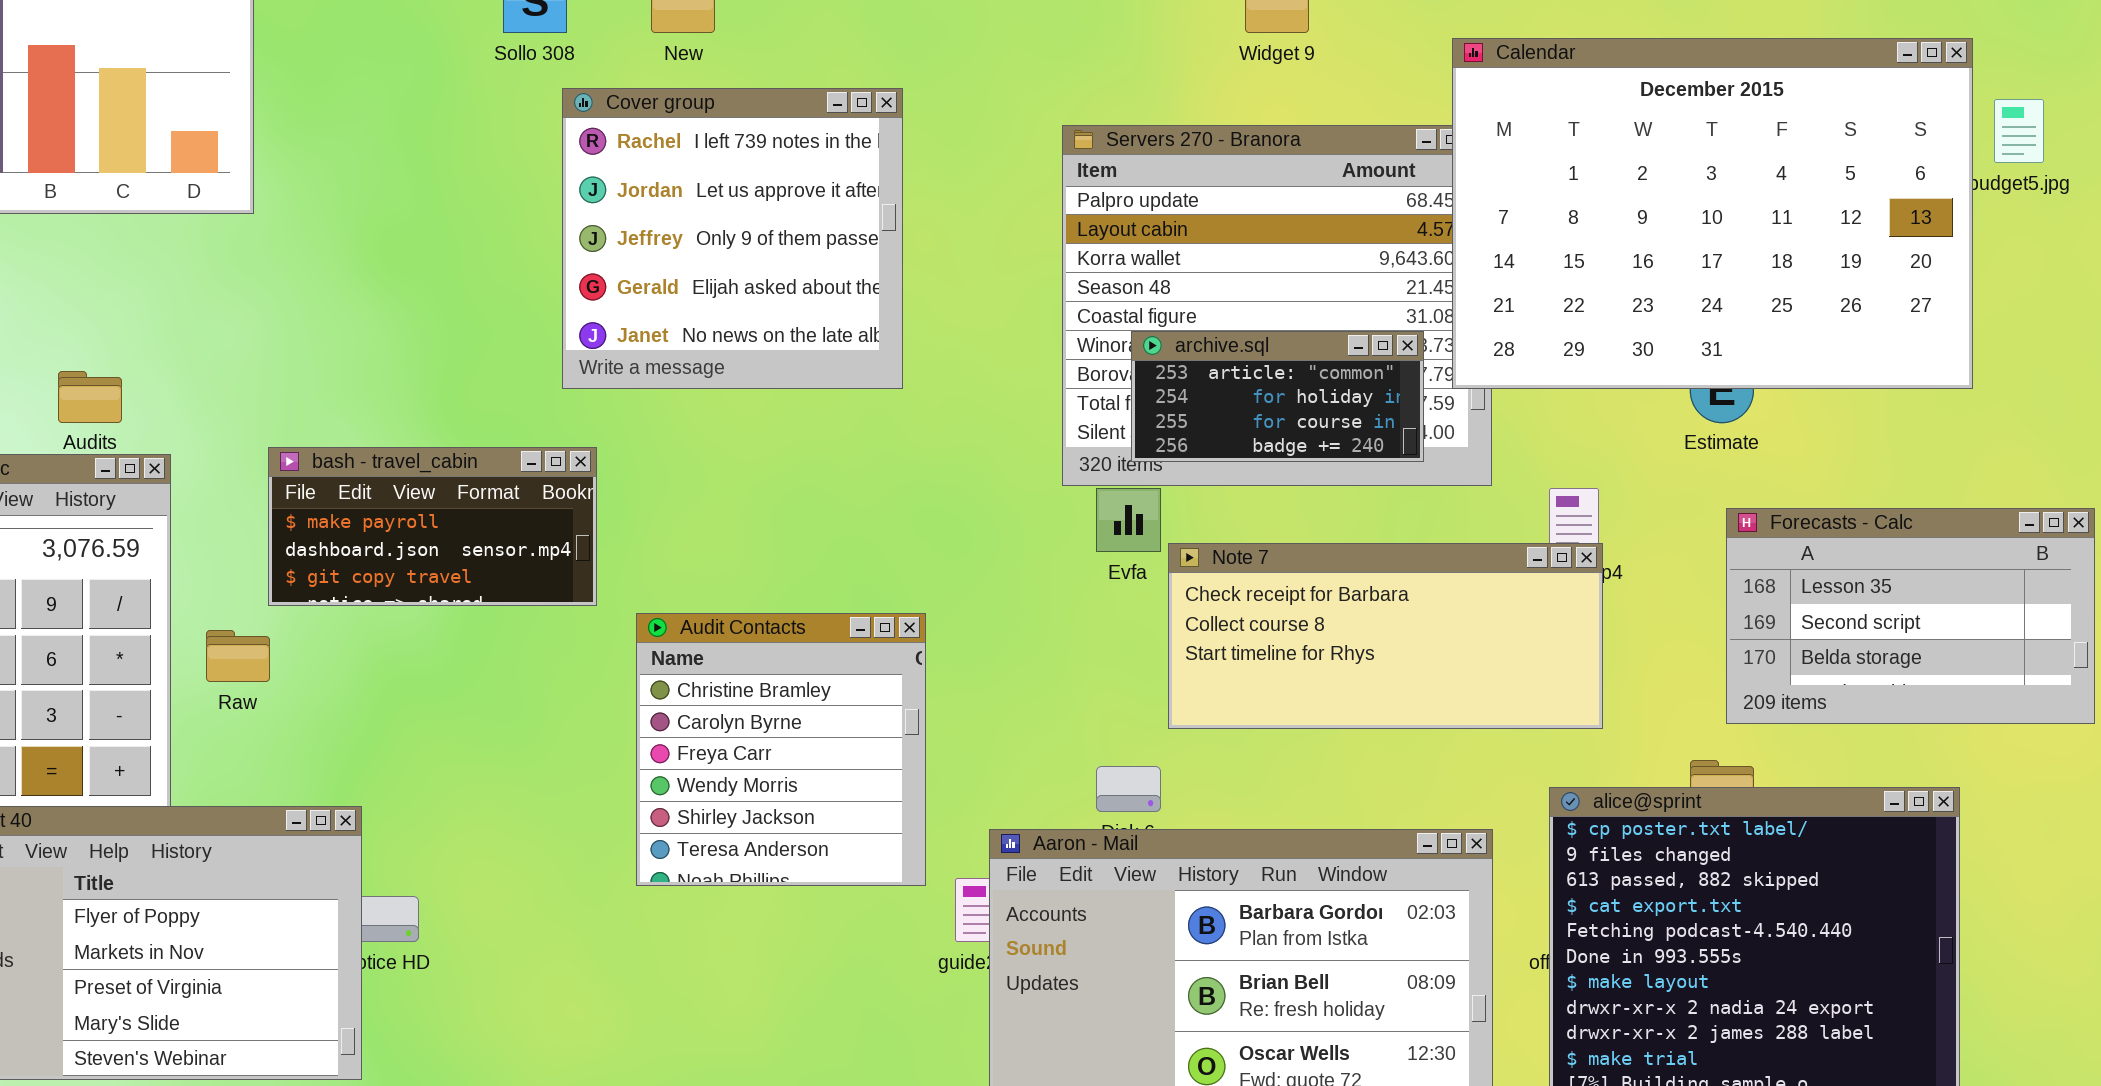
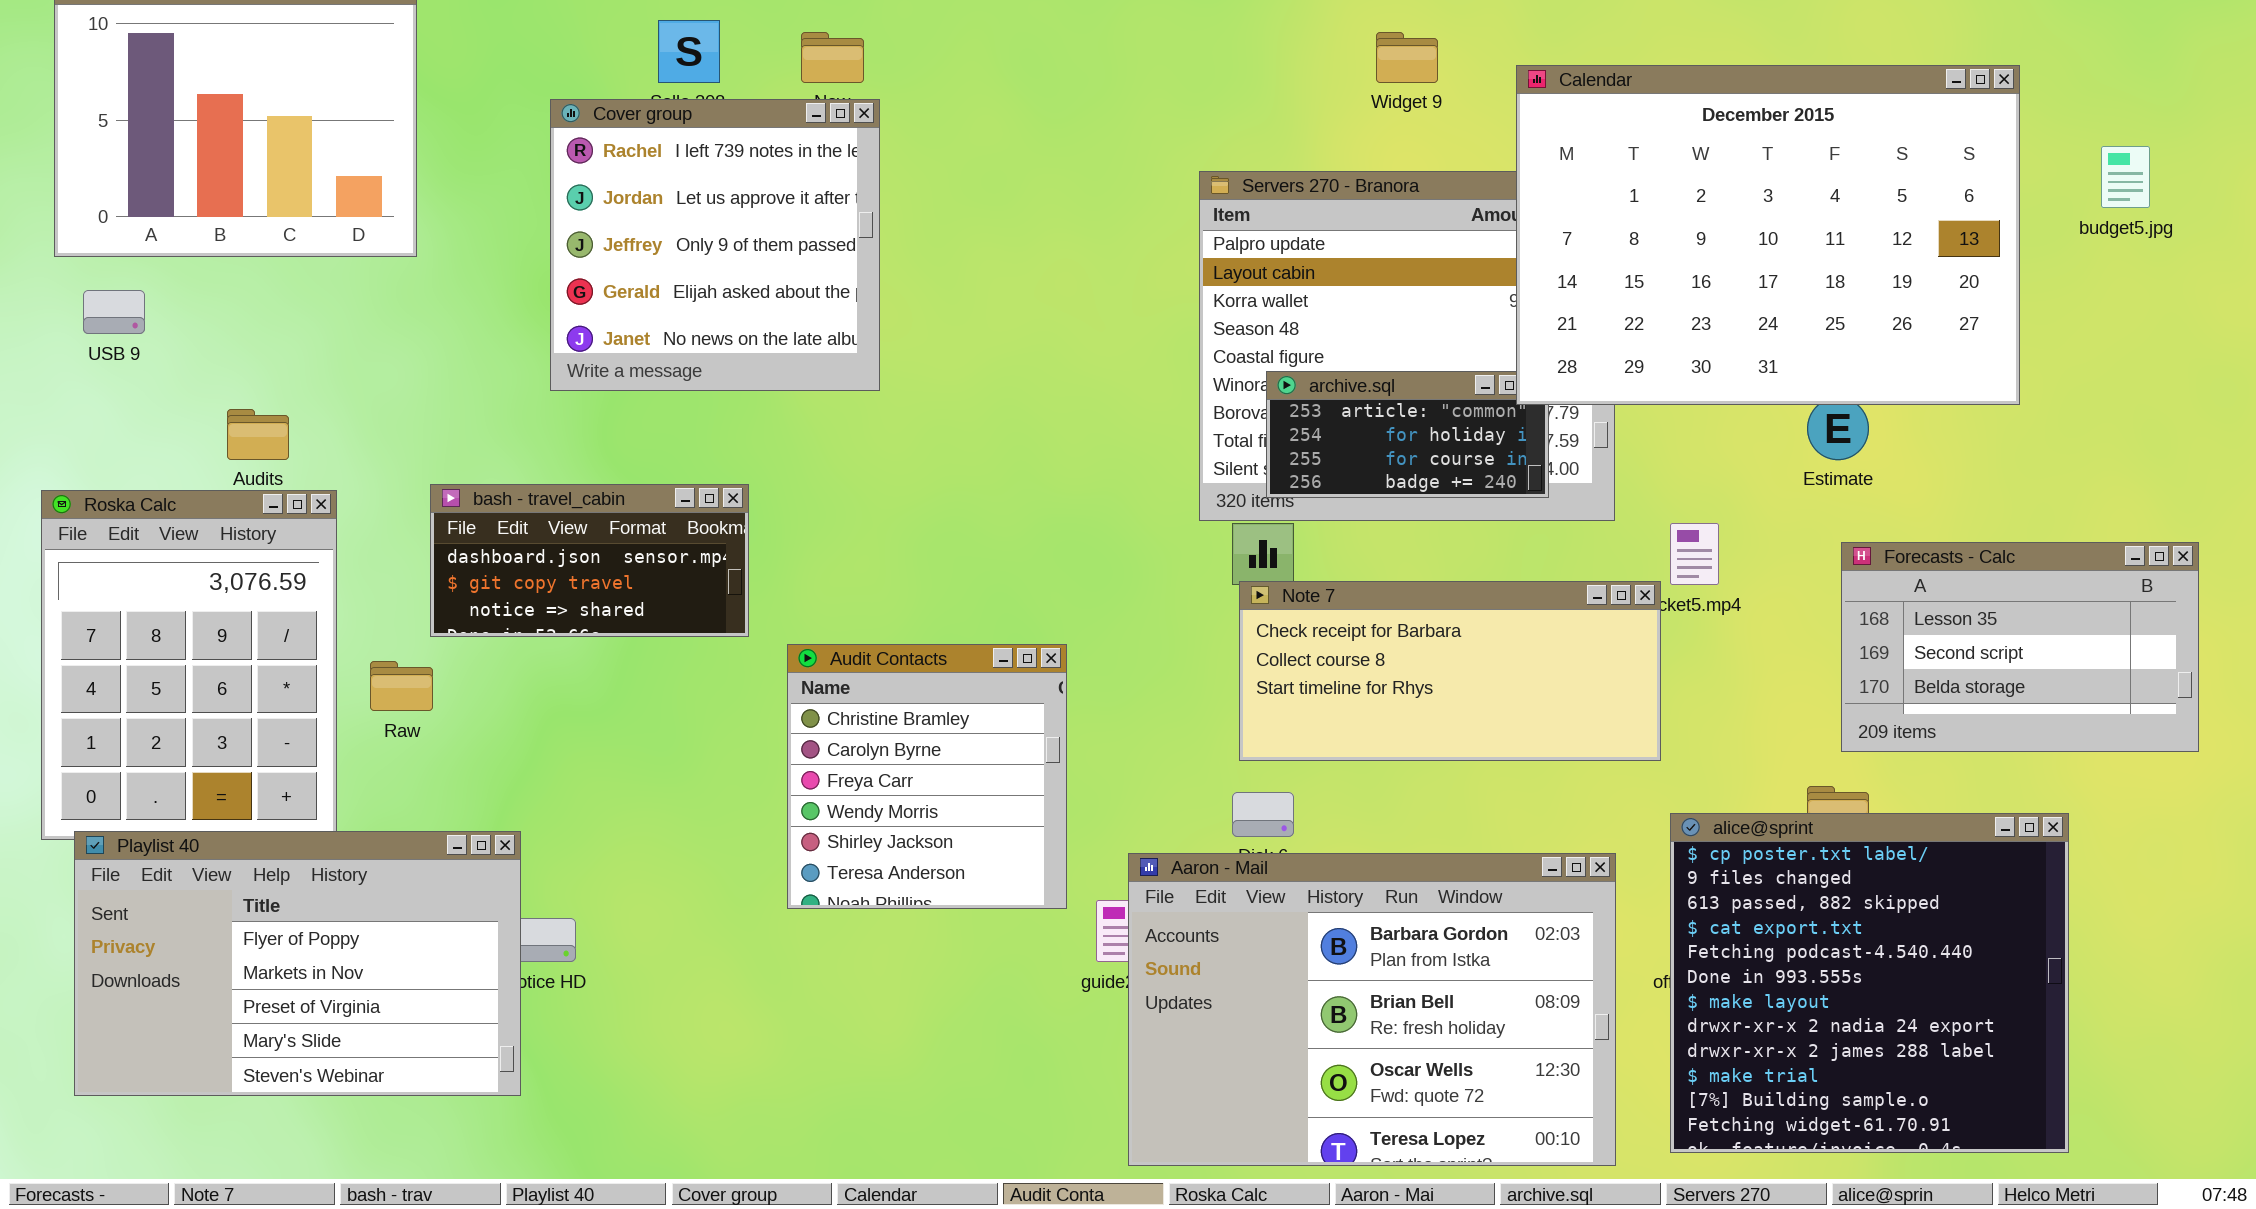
Calendar: [1452,38,1973,389] -> [1516,65,2020,405], moved
Cover group: [562,88,903,389] -> [550,99,880,391], moved
bash - travel_cabin: [268,447,597,606] -> [430,484,749,637], scrolled down 1 row
Note 7: [1168,543,1603,729] -> [1239,581,1661,761], moved

